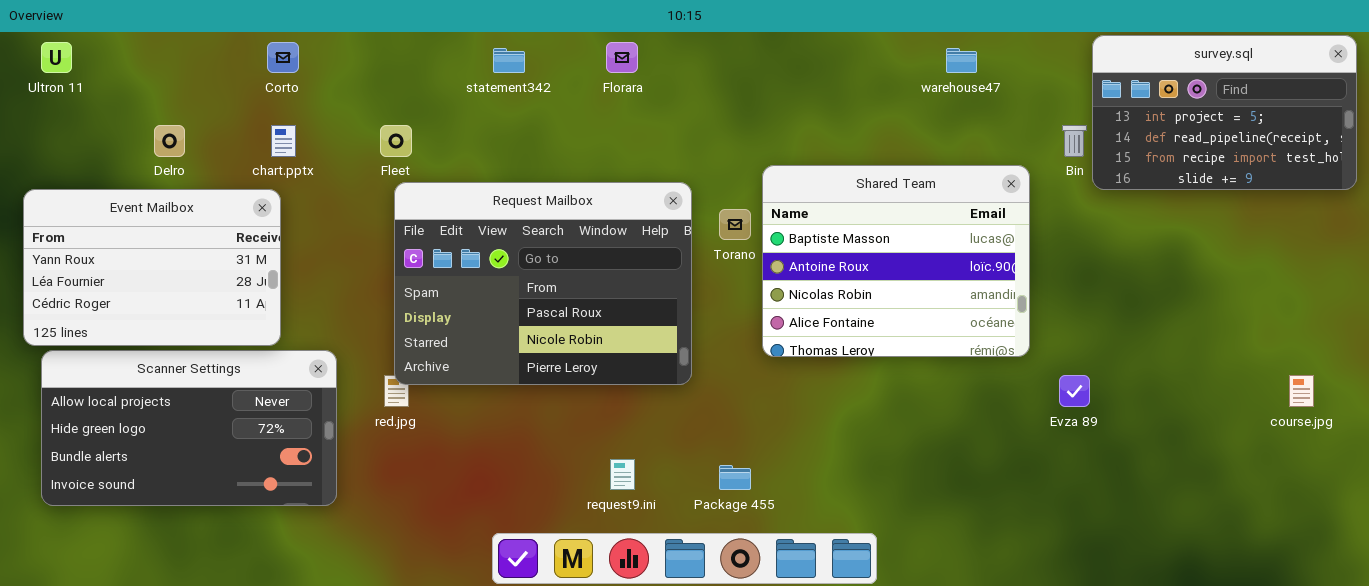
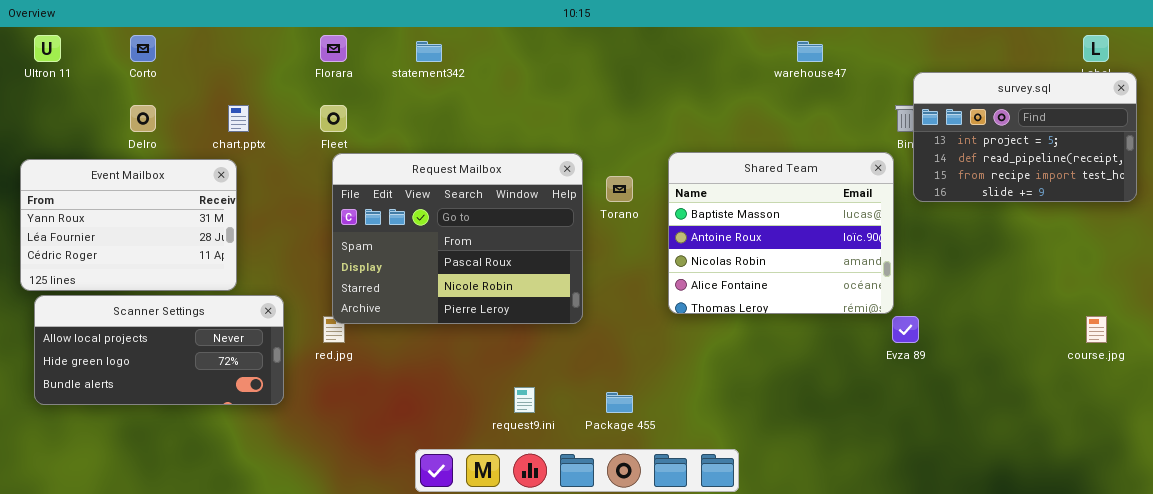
survey.sql: [1092,35,1357,190] -> [913,72,1137,202], moved
Corto: [267,42,299,73] -> [130,35,156,62], moved
Florara: [606,42,638,73] -> [320,35,347,62], moved
Shared Team: [762,165,1030,357] -> [668,152,894,314], moved
Scanner Settings: [41,350,337,506] -> [34,295,284,405], resized

